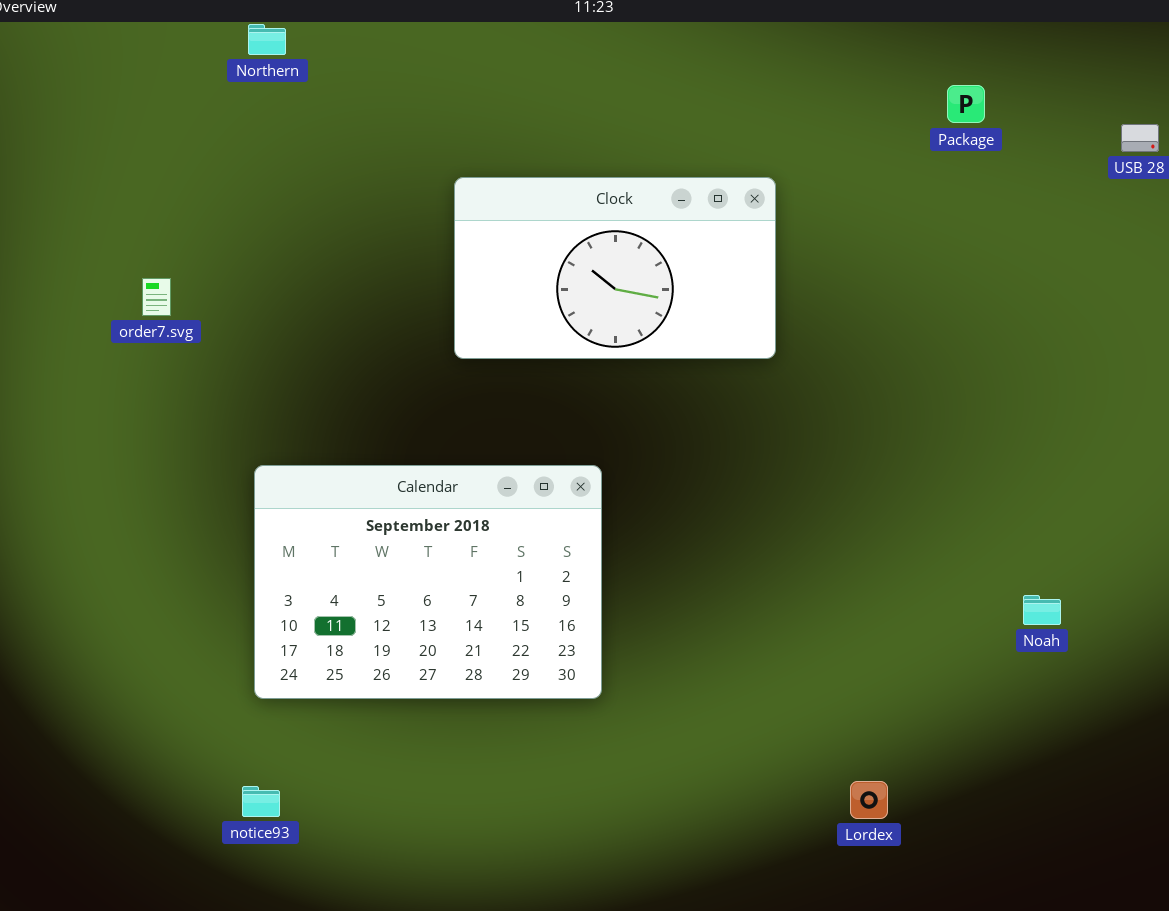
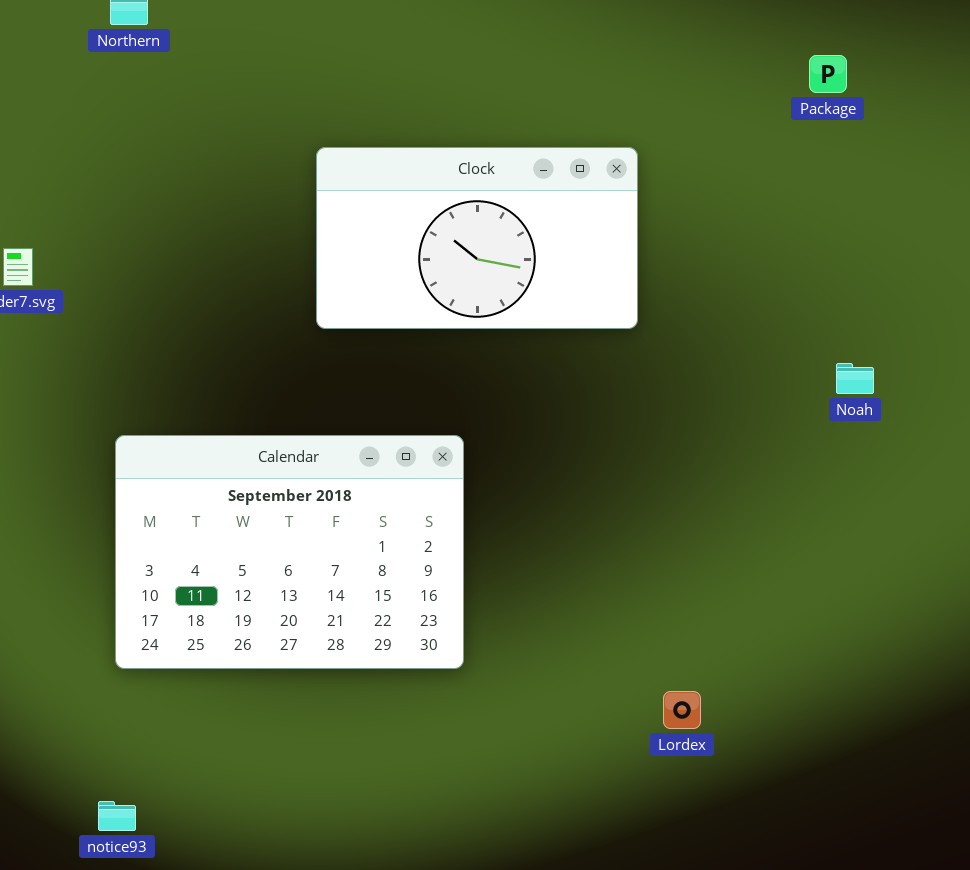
Noah: [1023,595,1061,625] -> [836,363,874,394], moved
Lordex: [850,781,888,819] -> [663,691,701,729], moved
notice93: [242,786,280,817] -> [98,801,136,831], moved

